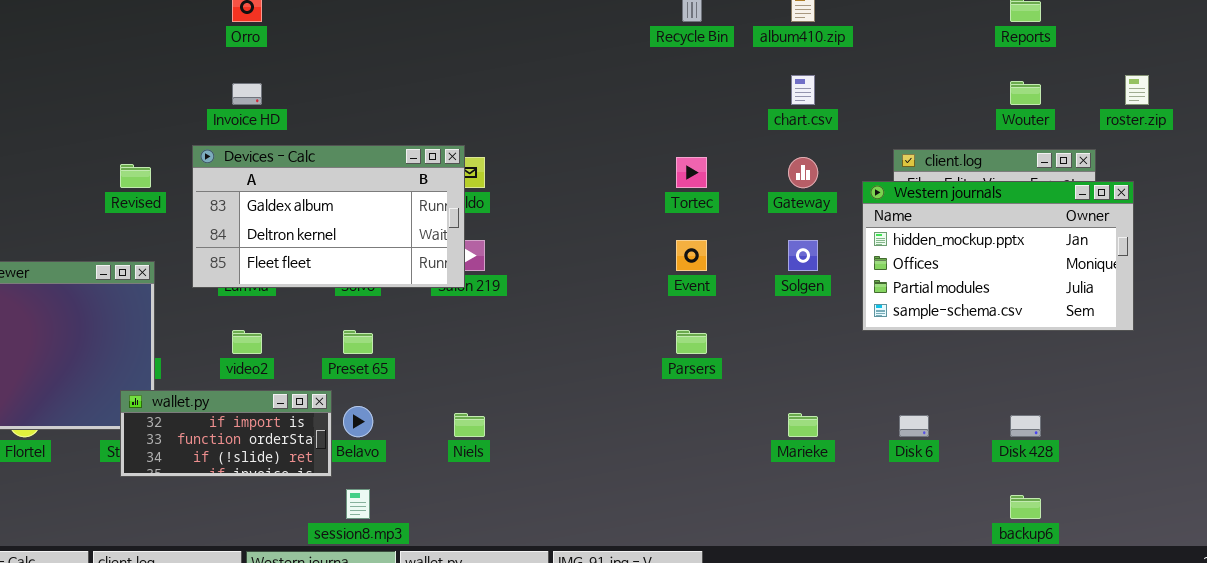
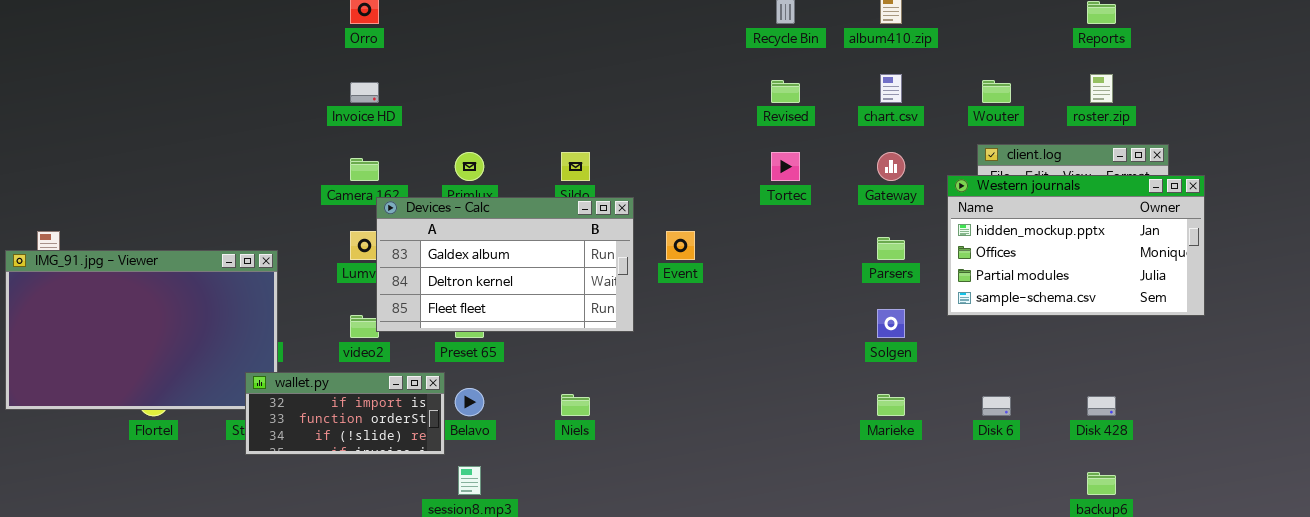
roster.zip: [1125,75,1149,105] -> [1090,74,1113,103], moved
Wouter: [1010,81,1041,105] -> [982,80,1011,103], moved
Devices - Calc: [192,145,465,288] -> [376,197,634,332], moved
Revised: [120,164,151,188] -> [771,80,800,103], moved
Event: [676,240,707,271] -> [666,231,695,260], moved
Solgen: [788,240,818,271] -> [877,309,905,338], moved
Parsers: [676,330,707,354] -> [877,237,905,260], moved

